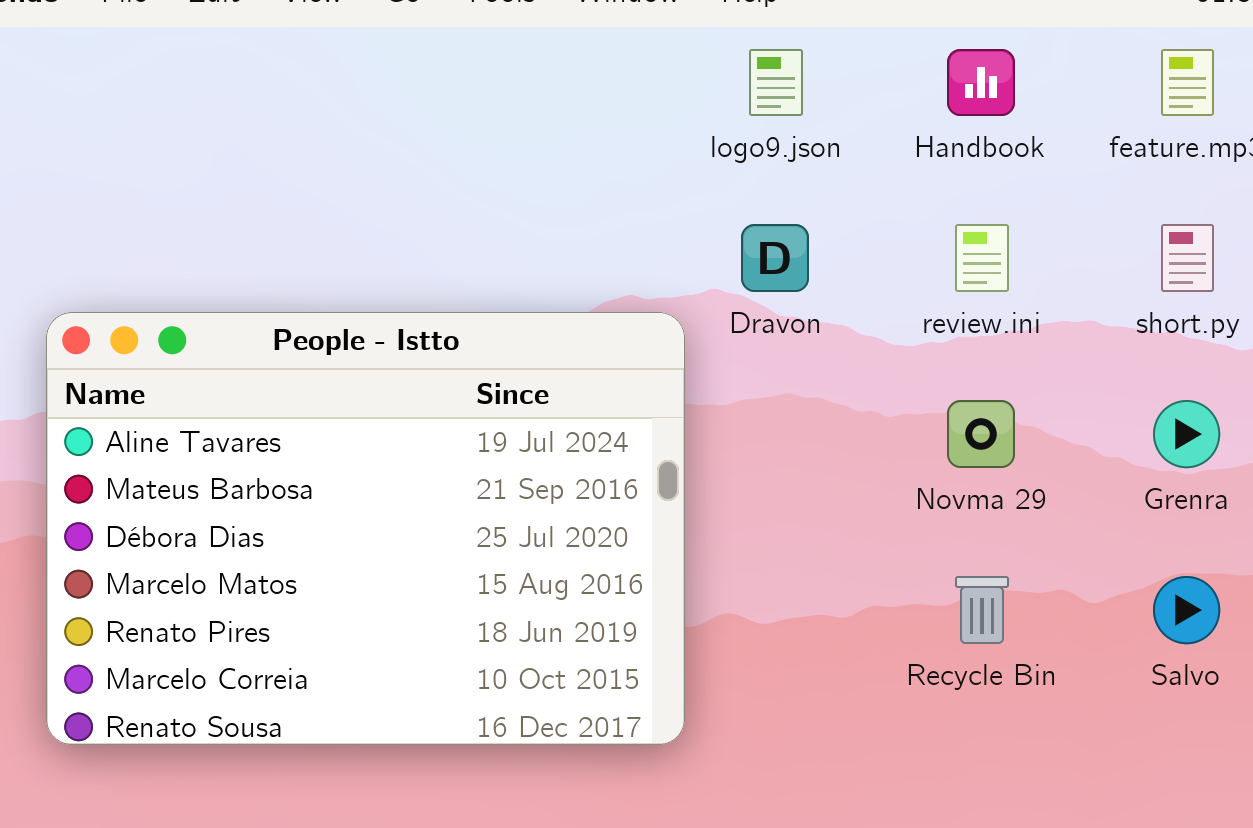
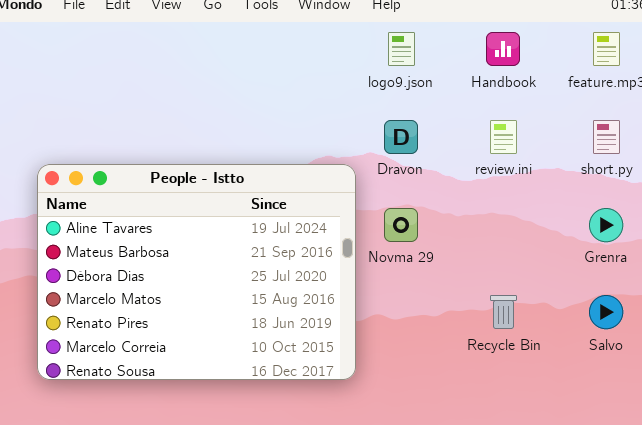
Novma 29: [947,400,1015,468] -> [384,208,418,242], moved

